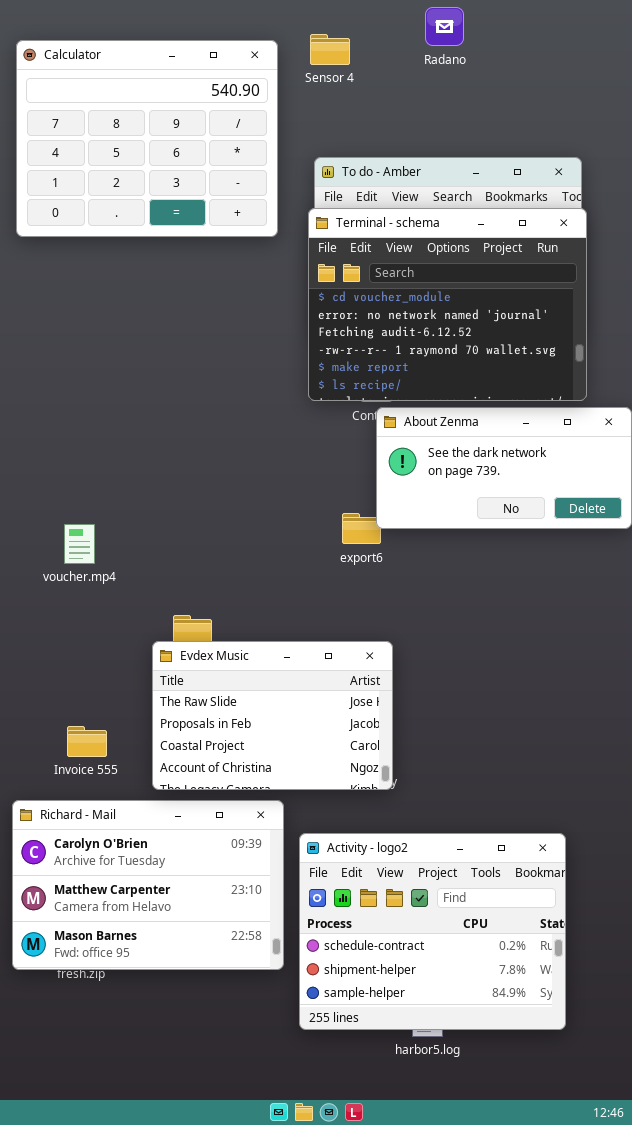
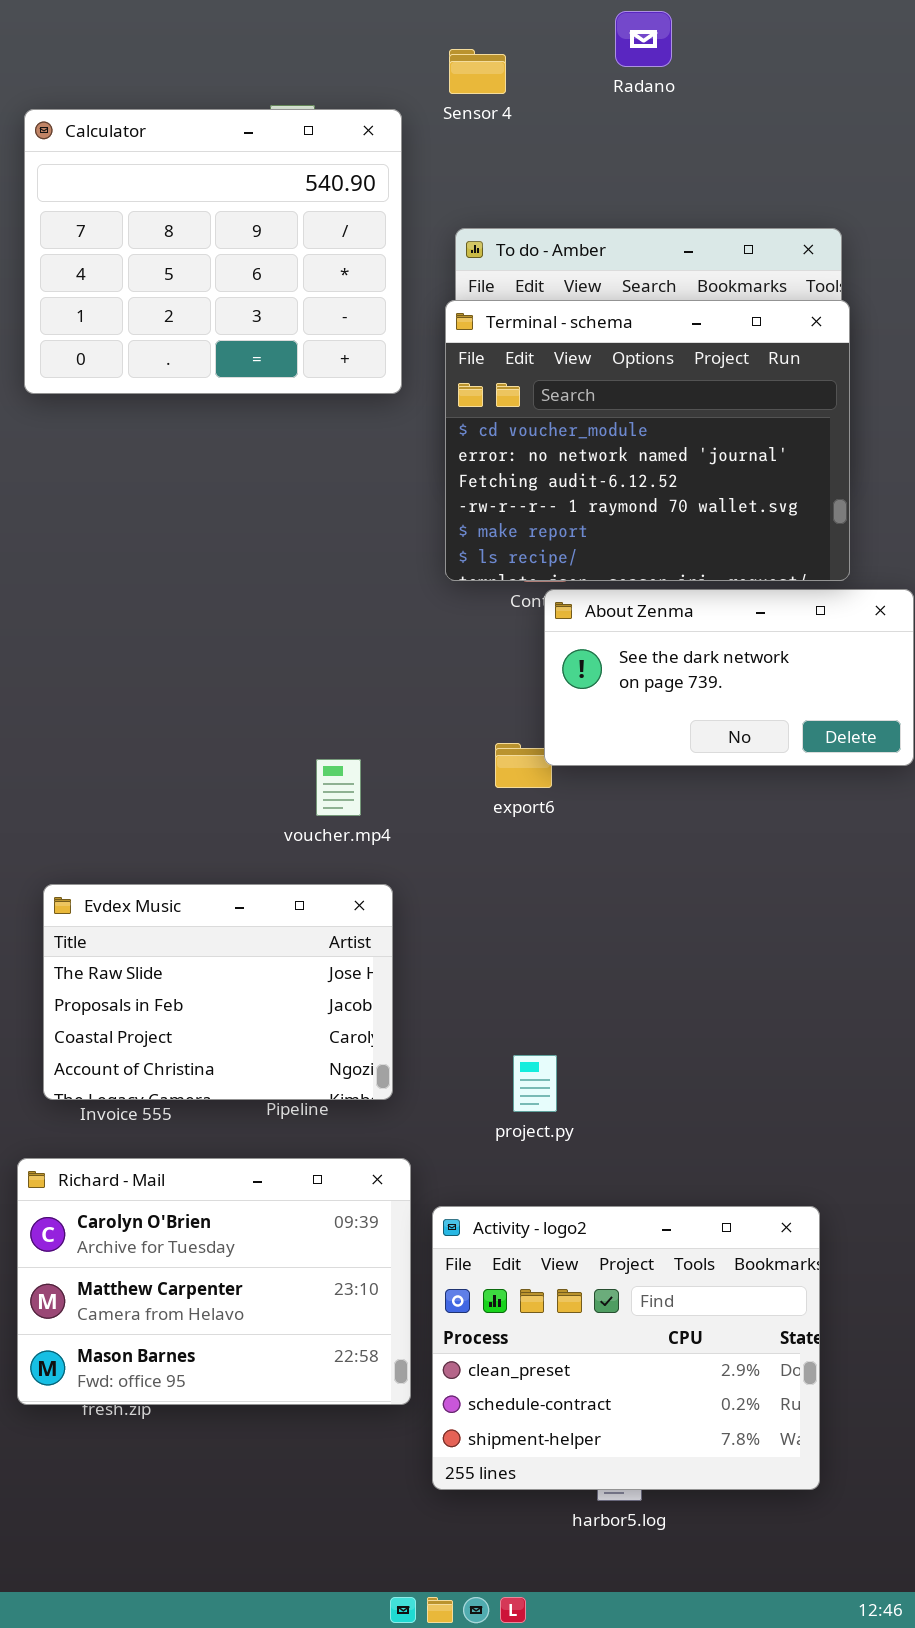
Calculator: [16,40,278,237] -> [24,109,402,394], moved
voucher.mp4: [64,524,95,564] -> [316,759,361,816], moved
Evdex Music: [152,641,393,790] -> [43,884,393,1100], moved
Activity - logo2: [299,833,566,1030] -> [432,1206,820,1490], scrolled up 1 row

